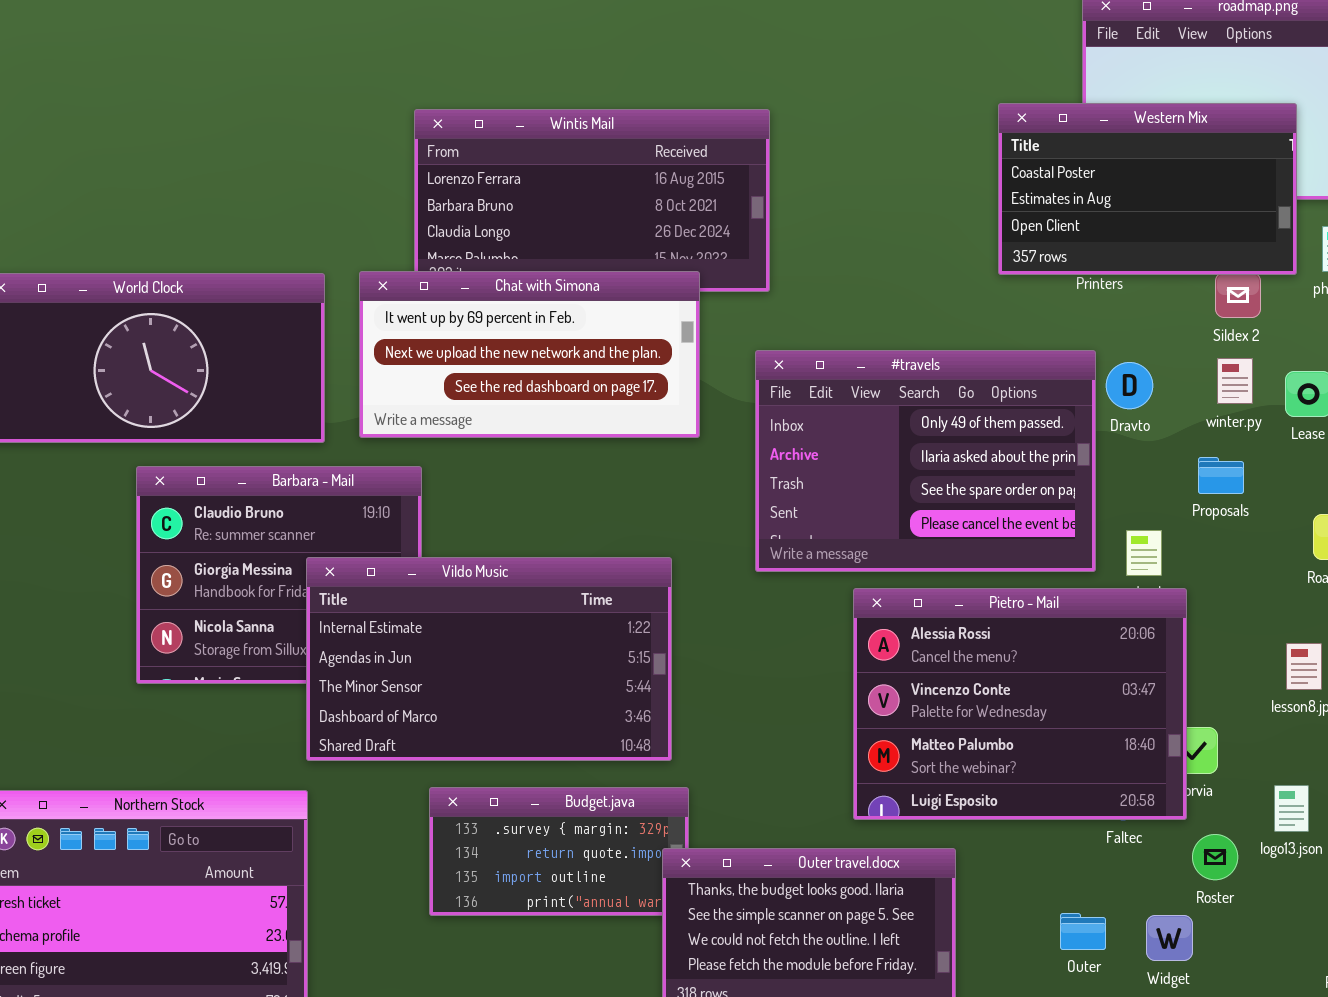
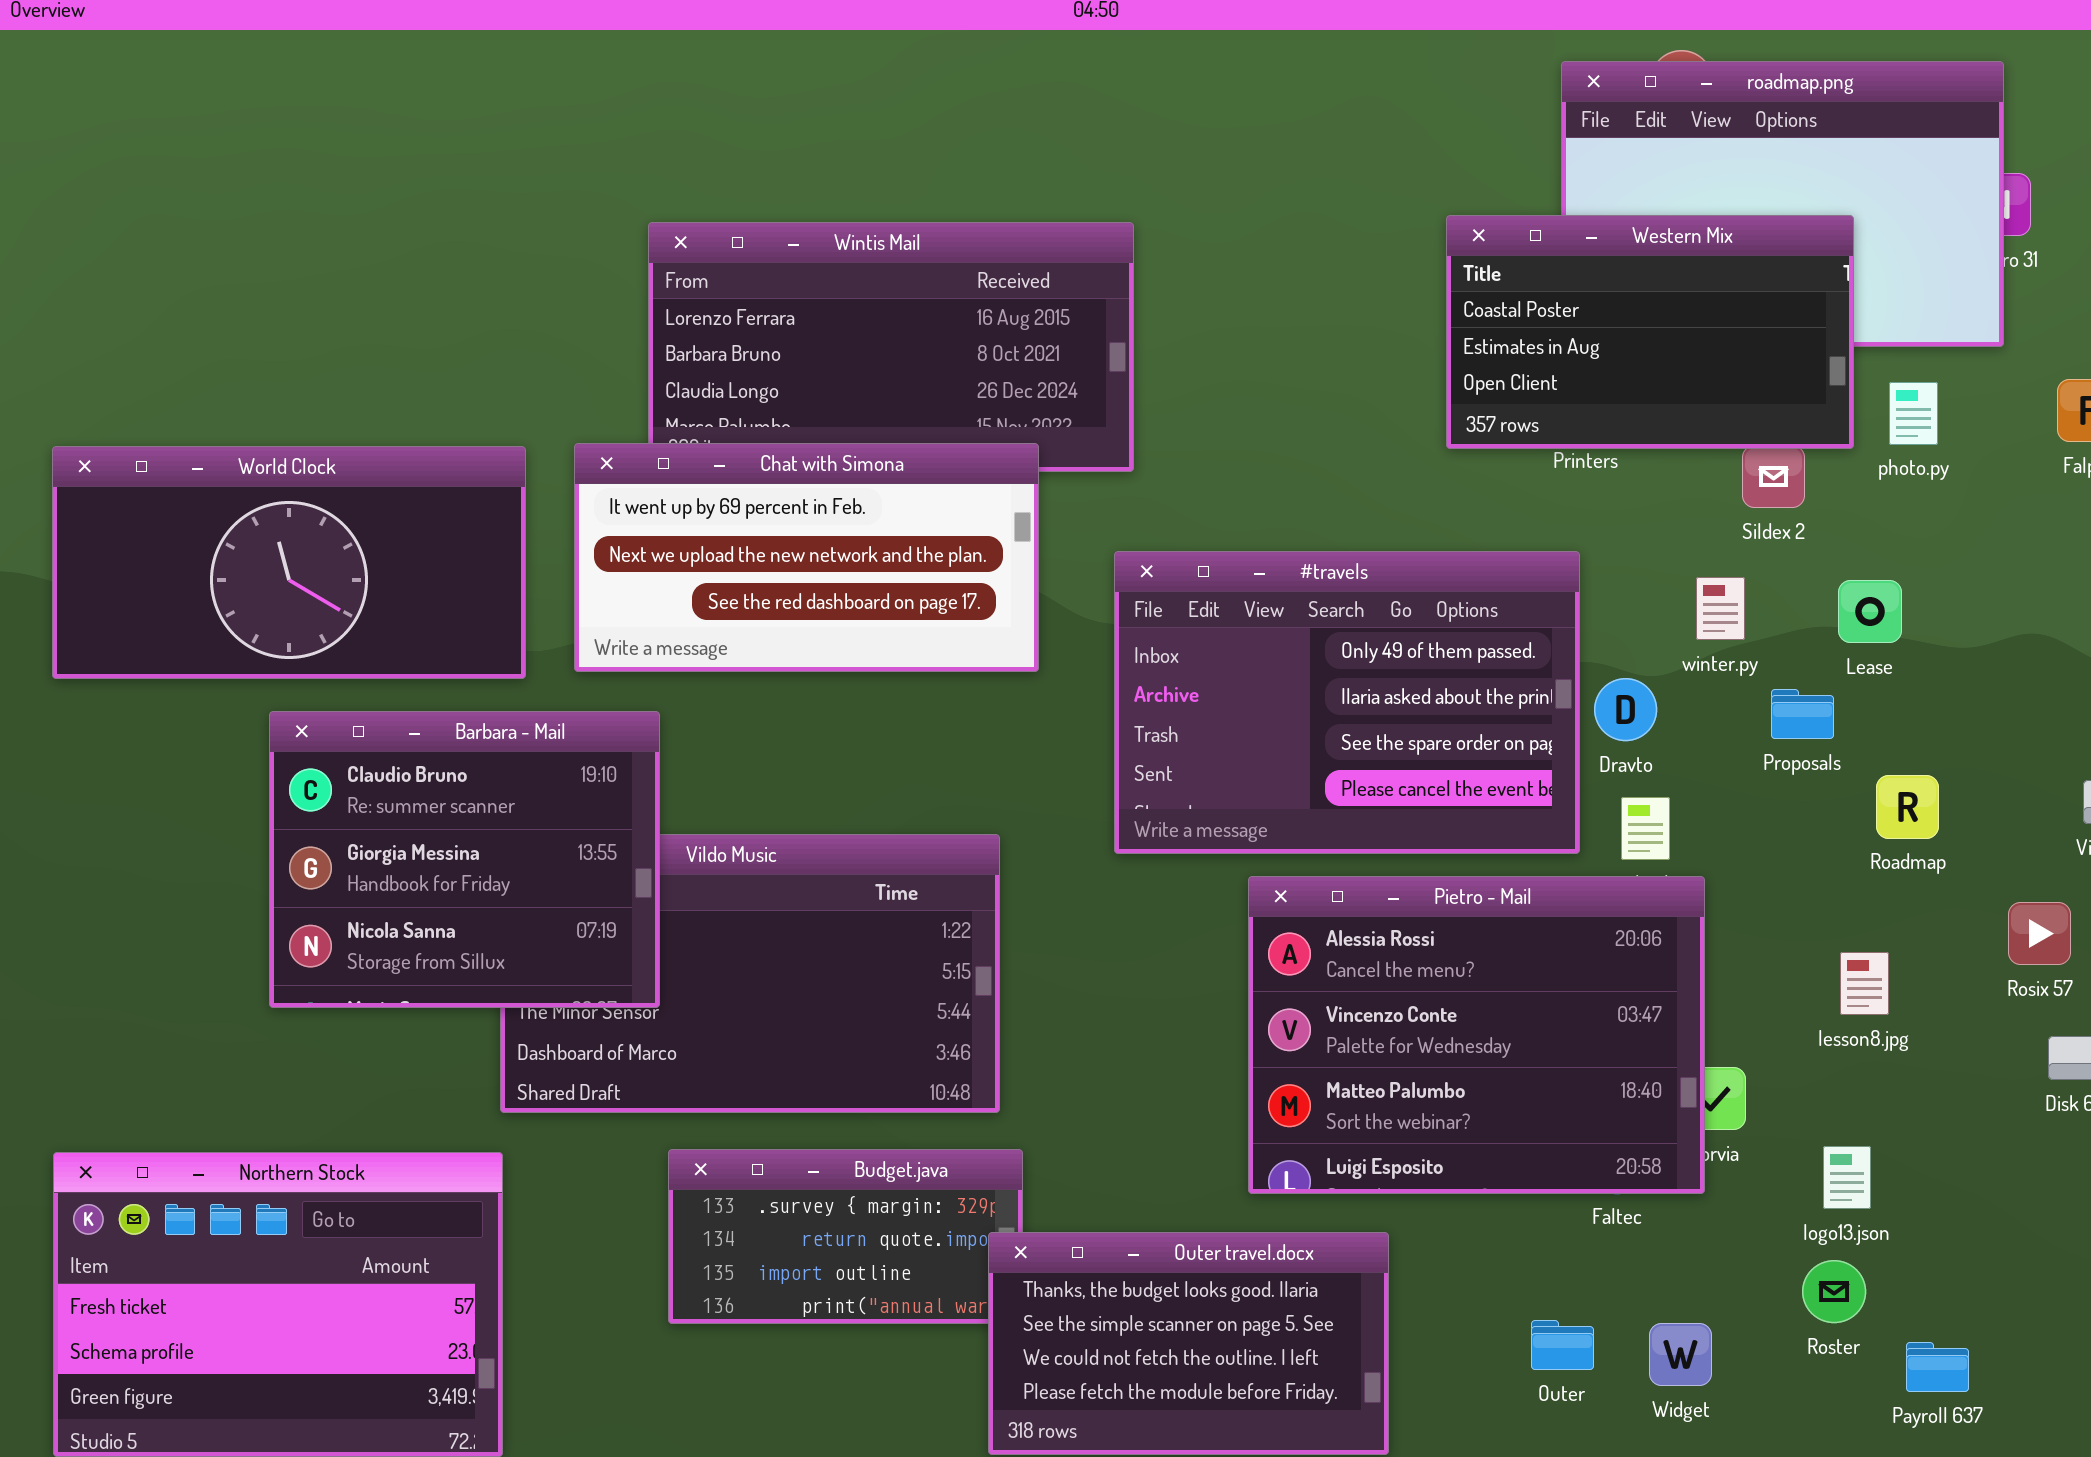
winter.py: [1217,358,1253,404] -> [1696,577,1745,640], moved
Dravto: [1106,362,1153,409] -> [1594,678,1657,741], moved
Proposals: [1198,457,1244,494] -> [1771,689,1834,739], moved
Barbara - Mail: [136,466,422,684] -> [269,711,660,1008], raised
Roster: [1192,834,1238,880] -> [1802,1260,1866,1323], moved

